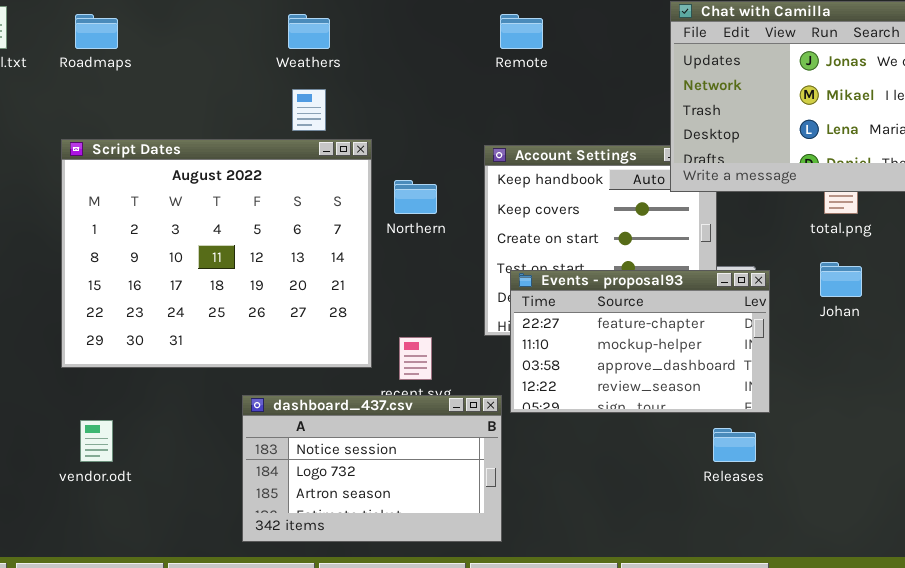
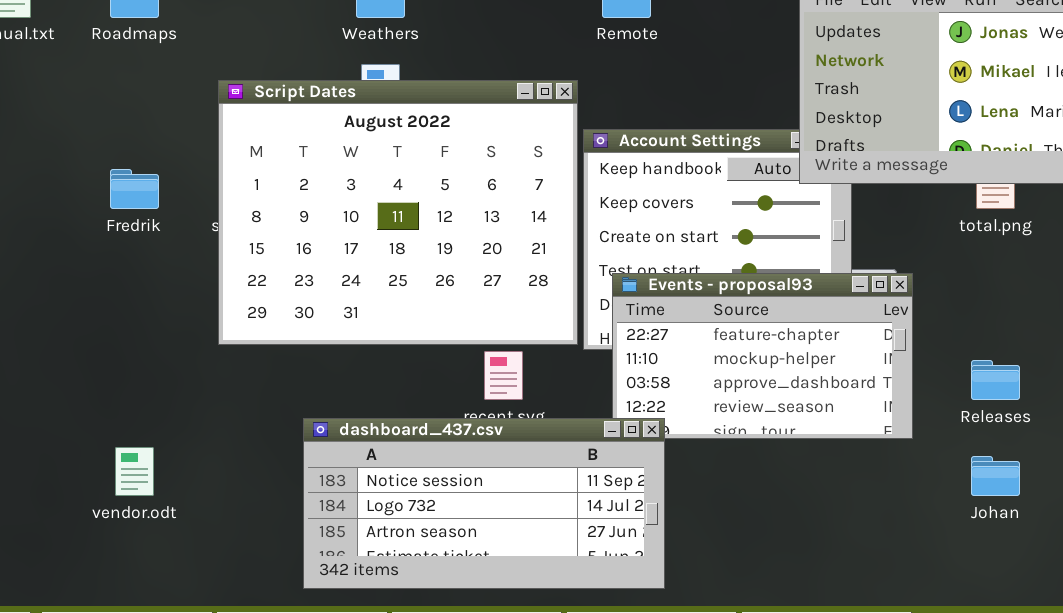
Script Dates: [61,139,372,368] -> [218,80,578,345], moved
Johan: [820,262,862,297] -> [971,456,1020,496], moved
dashboard_437.csv: [242,395,502,542] -> [303,418,665,589], resized
Releases: [713,428,756,462] -> [971,360,1020,400], moved

